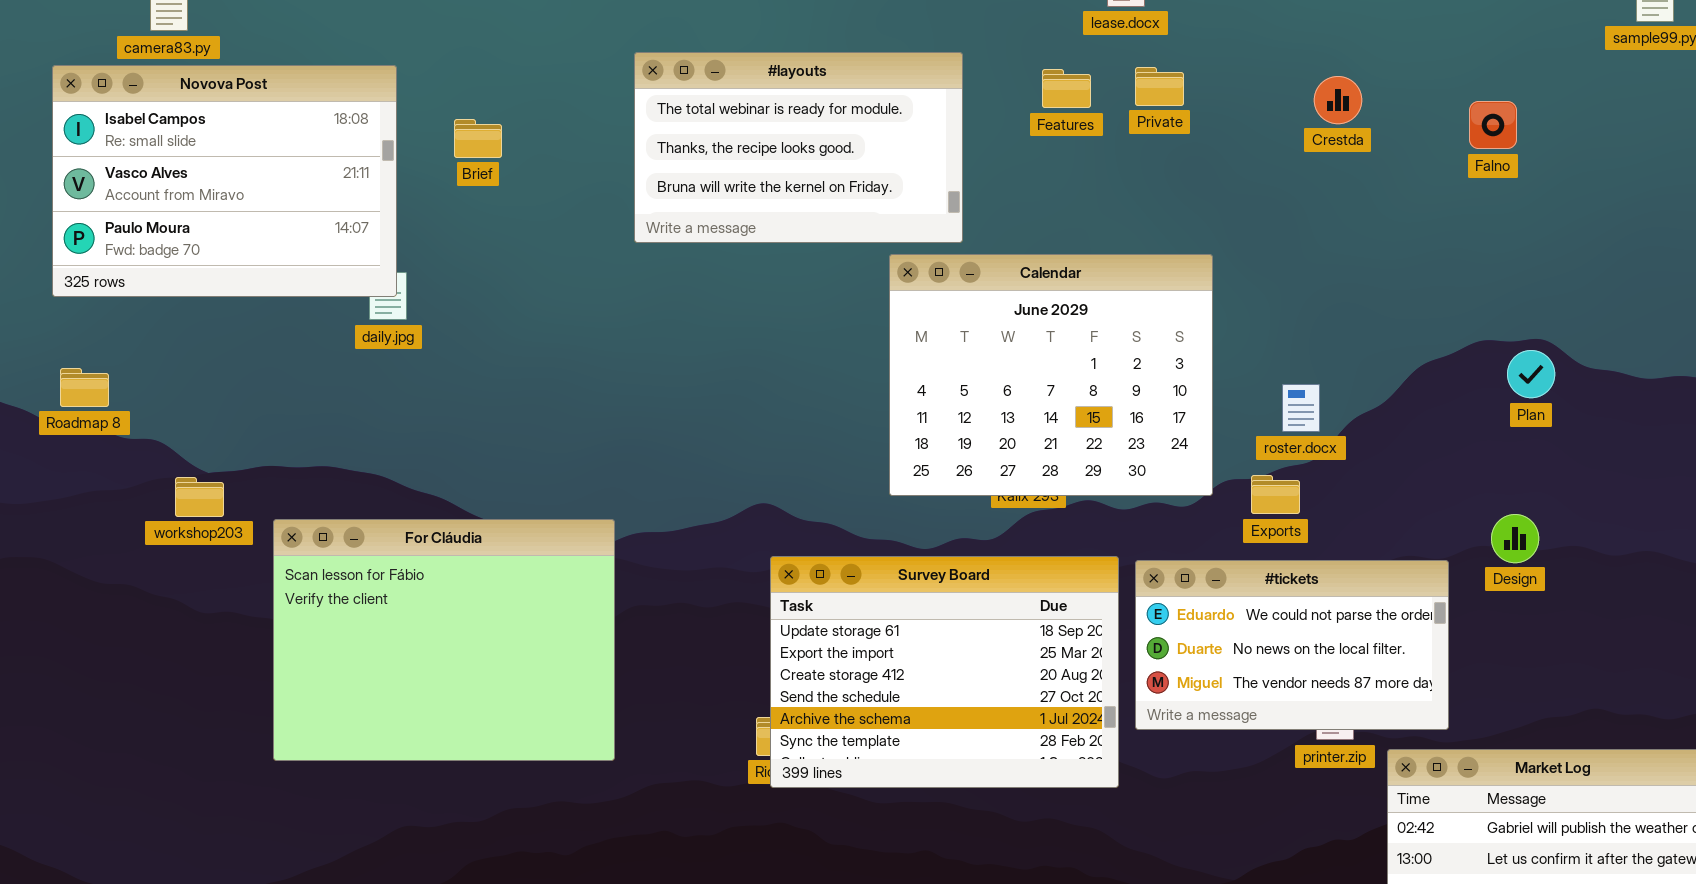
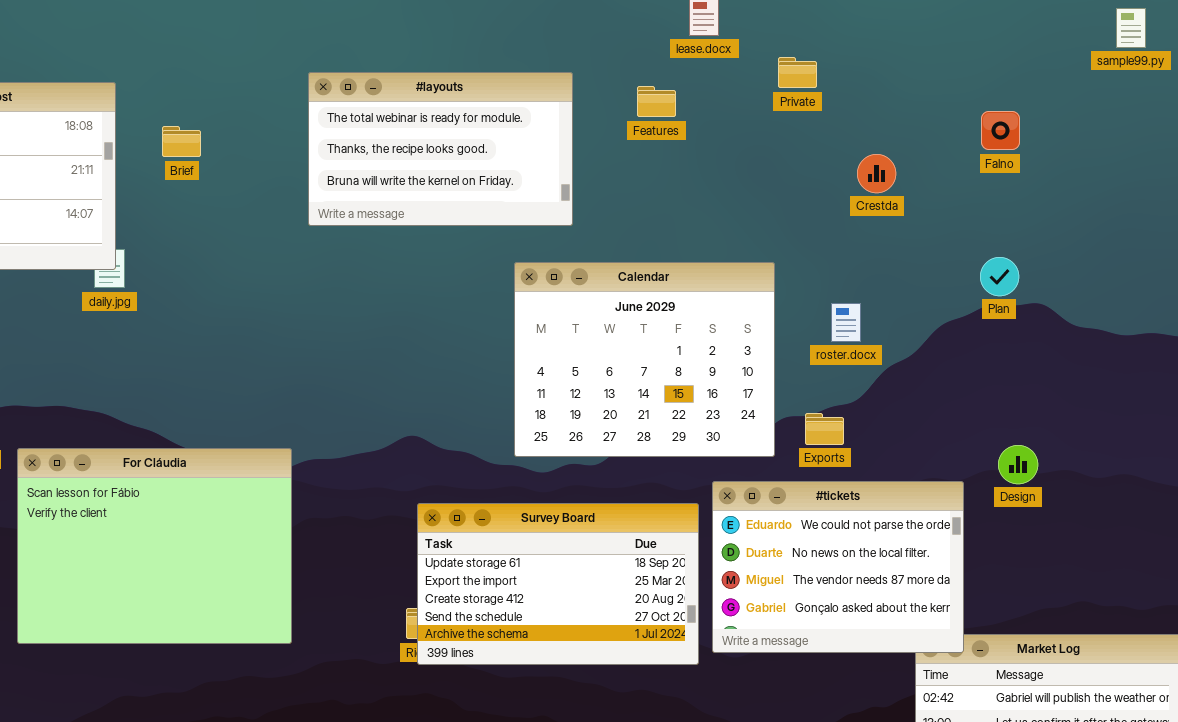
Private: [1135,67,1184,106] -> [778,57,817,88], moved
Crestda: [1314,76,1362,124] -> [857,154,896,193], moved
Calendar: [889,254,1213,496] -> [514,262,775,457], moved
Plan: [1507,350,1555,398] -> [980,257,1019,296], moved
roster.docx: [1282,384,1320,432] -> [831,303,861,342], moved
Survey Board: [770,556,1119,788] -> [417,503,699,665], resized
#tickets: [1135,560,1449,730] -> [712,481,964,653], resized

